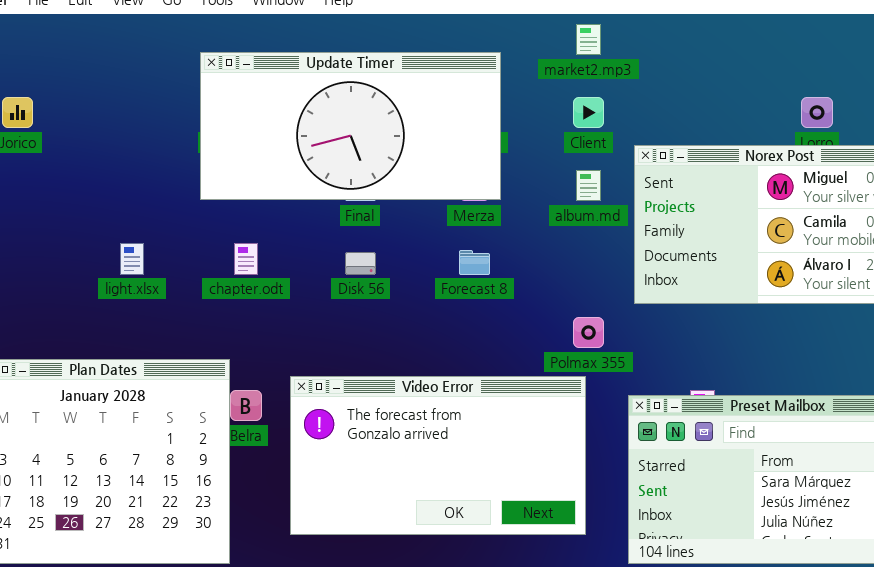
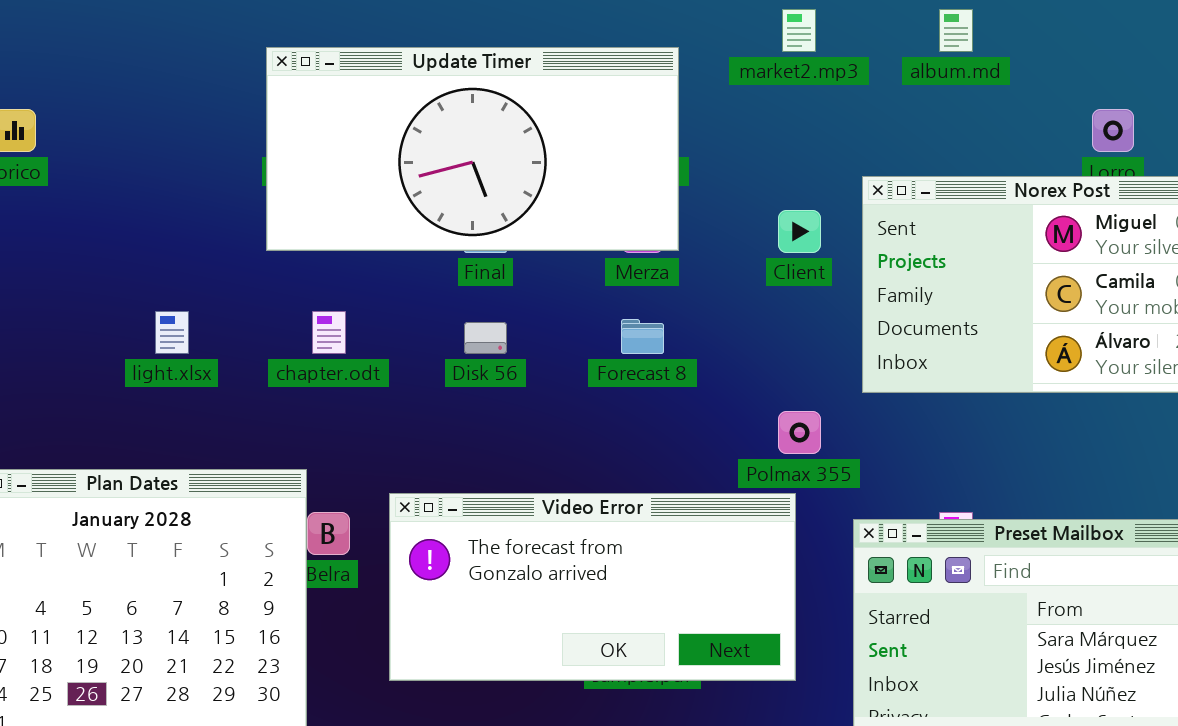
Client: [573,97,604,128] -> [778,210,821,253], moved
album.md: [576,170,601,201] -> [939,9,973,52], moved
Video Error: [290,376,586,535] -> [389,493,796,681], resized

